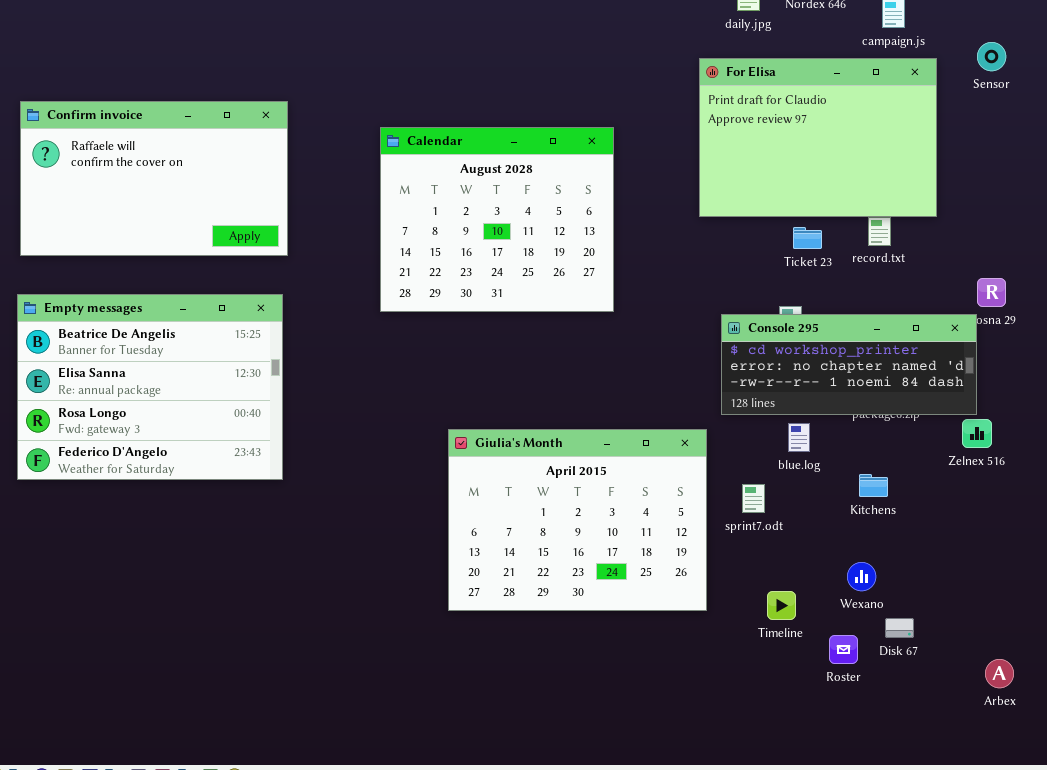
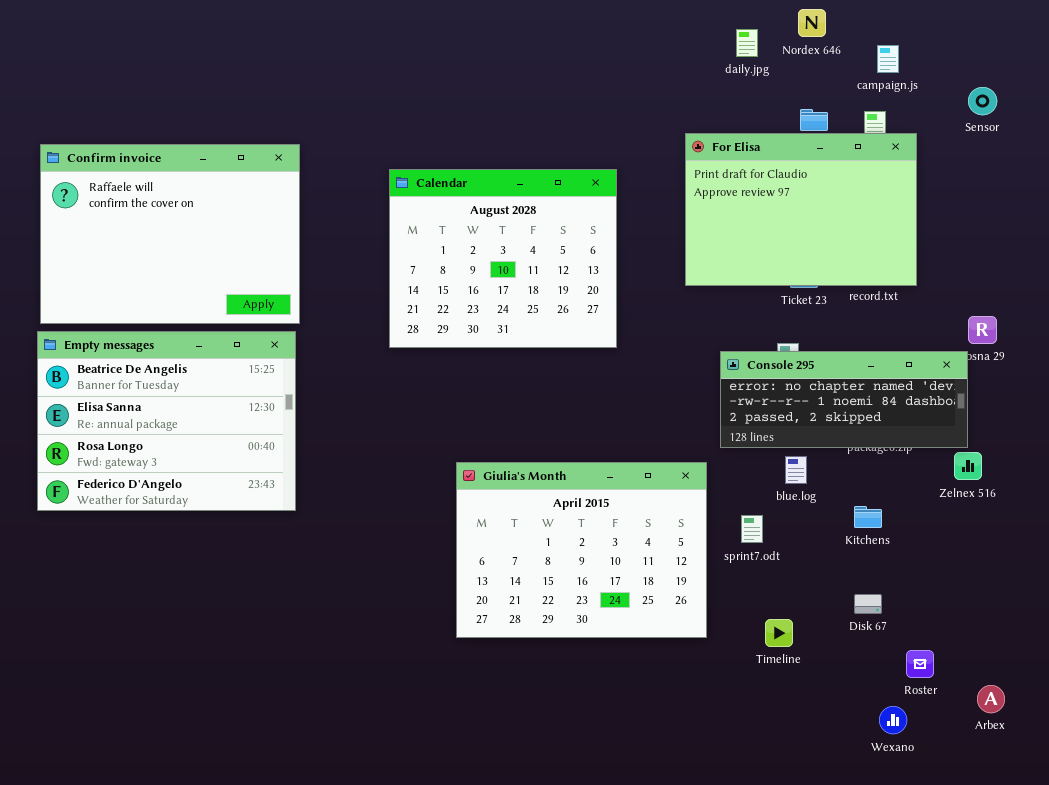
For Elisa: [699,58,937,217] -> [685,133,917,286], moved
Confirm invoice: [20,101,288,256] -> [40,144,300,324], resized
Console 295: [721,314,977,415] -> [720,351,968,448], scrolled down 1 row
Wexano: [847,562,876,591] -> [879,706,907,734], moved
Disk 67: [885,618,914,638] -> [854,594,882,614], moved
Roster: [829,635,858,664] -> [906,650,934,678], moved

